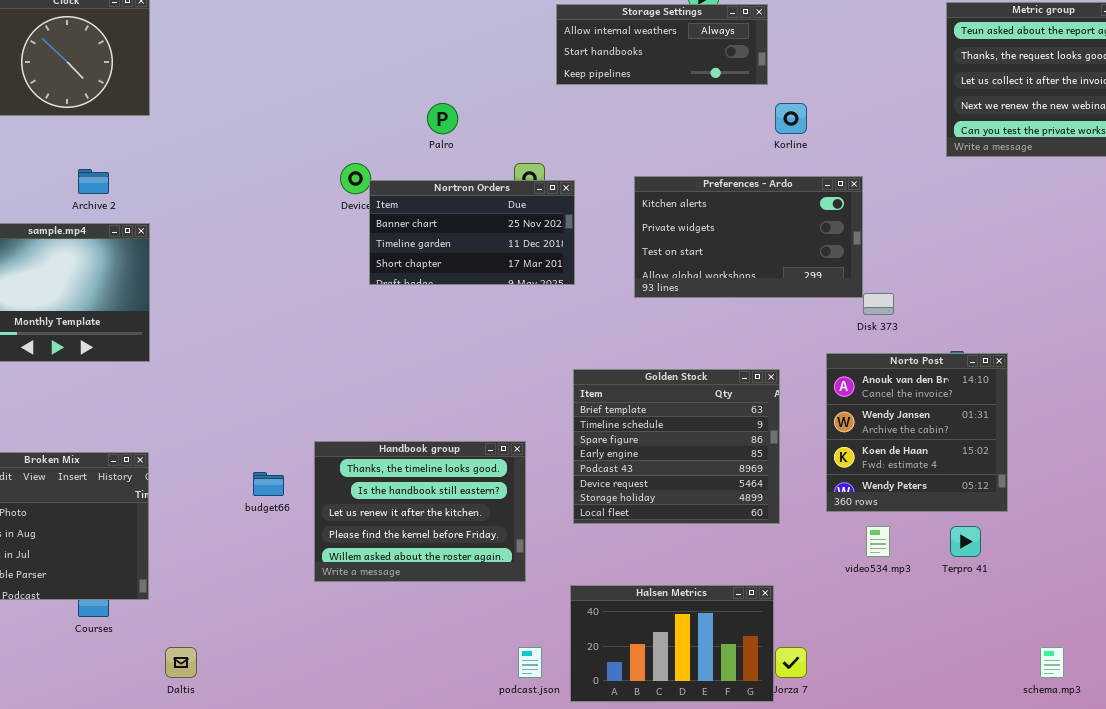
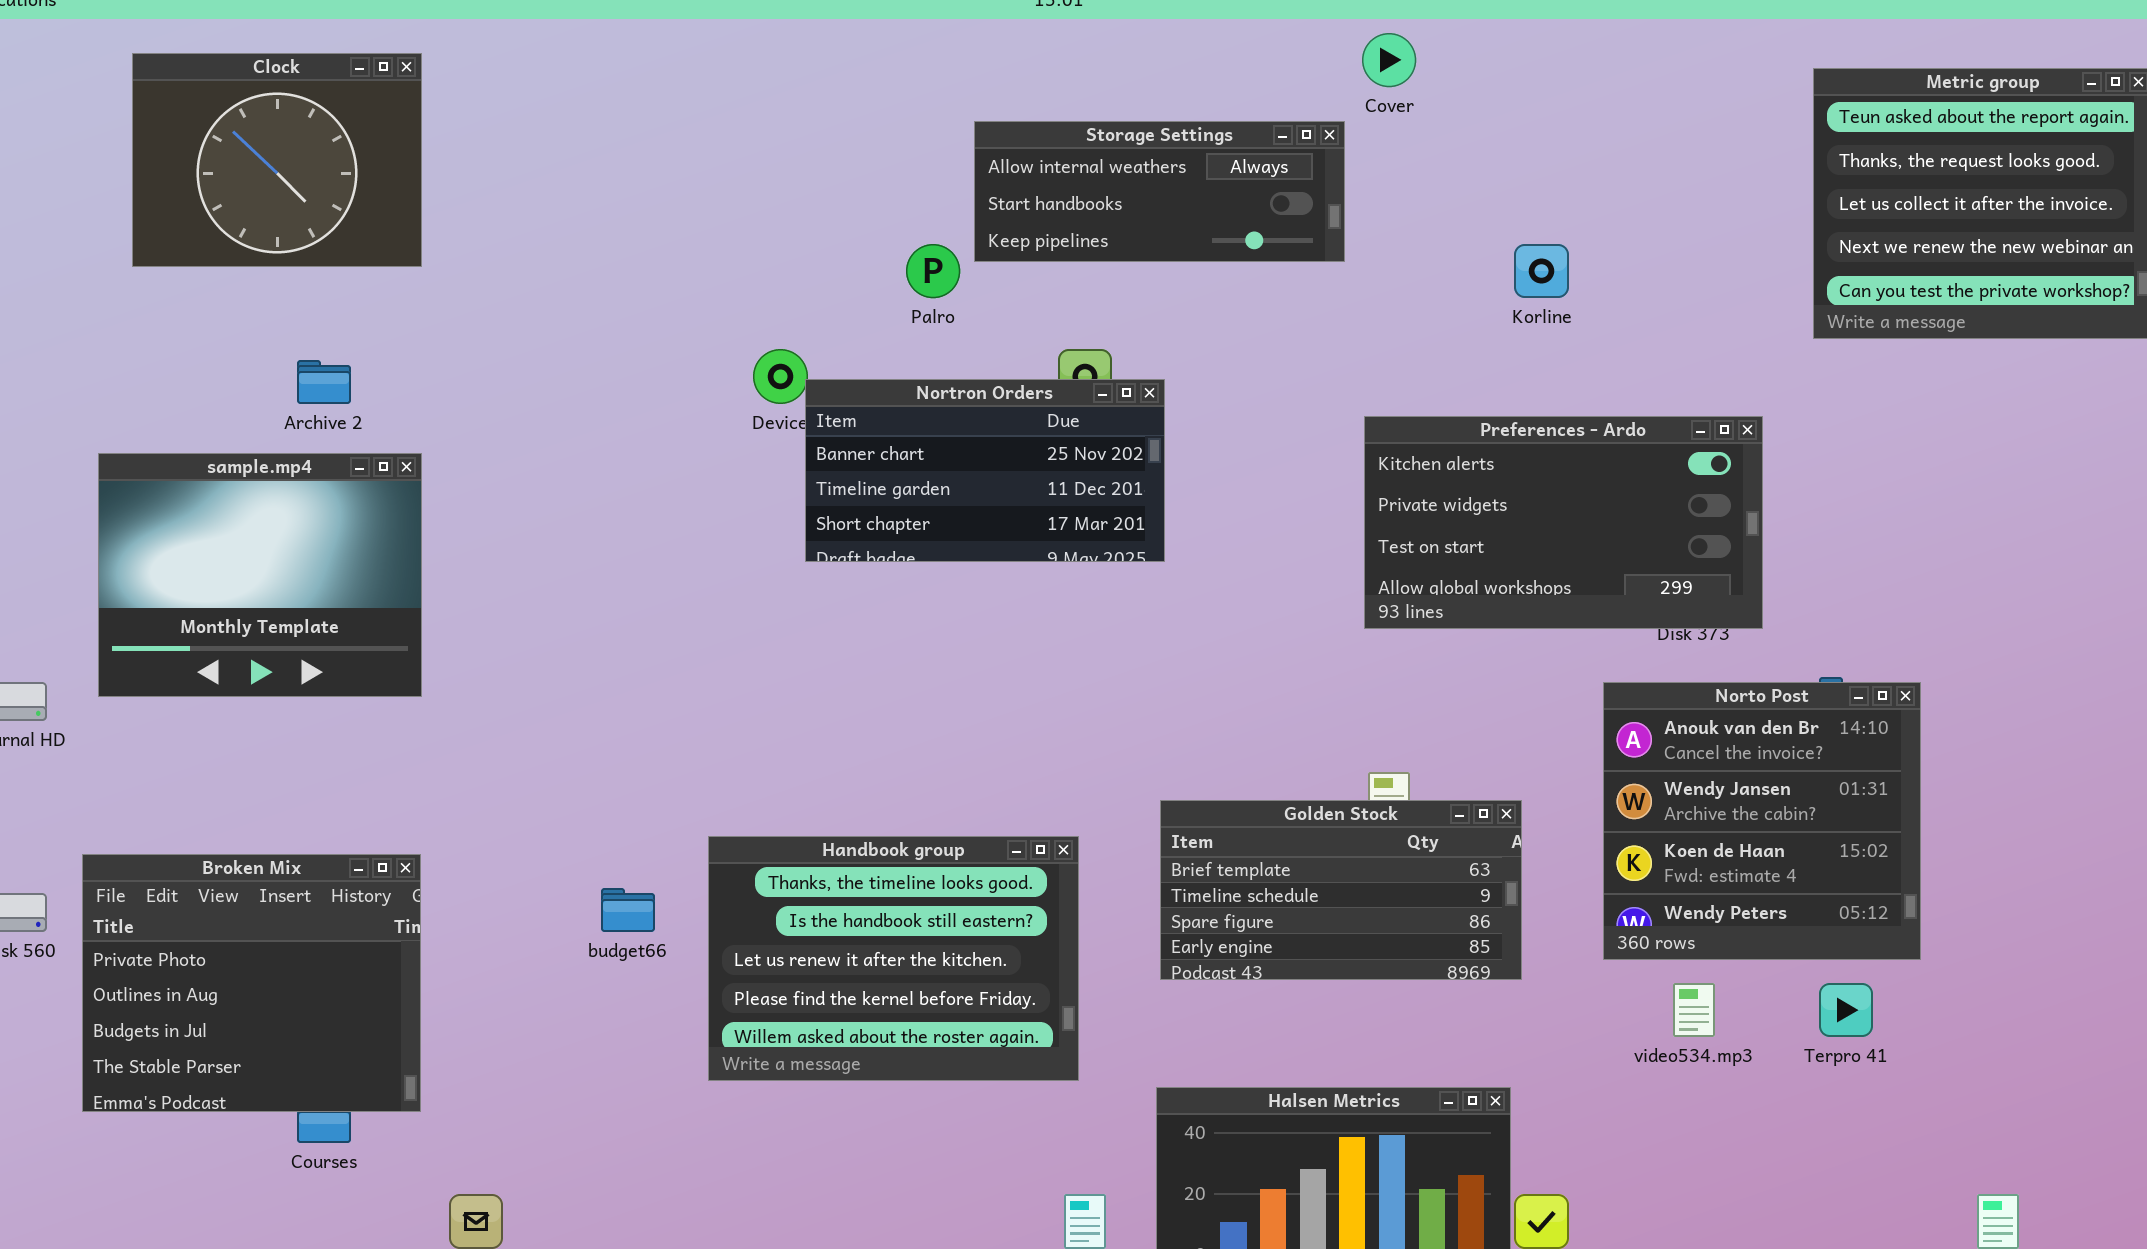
Storage Settings: [556,4,768,85] -> [974,121,1345,262], moved
Preferences - Ardo: [634,176,863,298] -> [1364,416,1763,629], moved
Golden Stock: [573,369,780,524] -> [1160,800,1522,980], resized

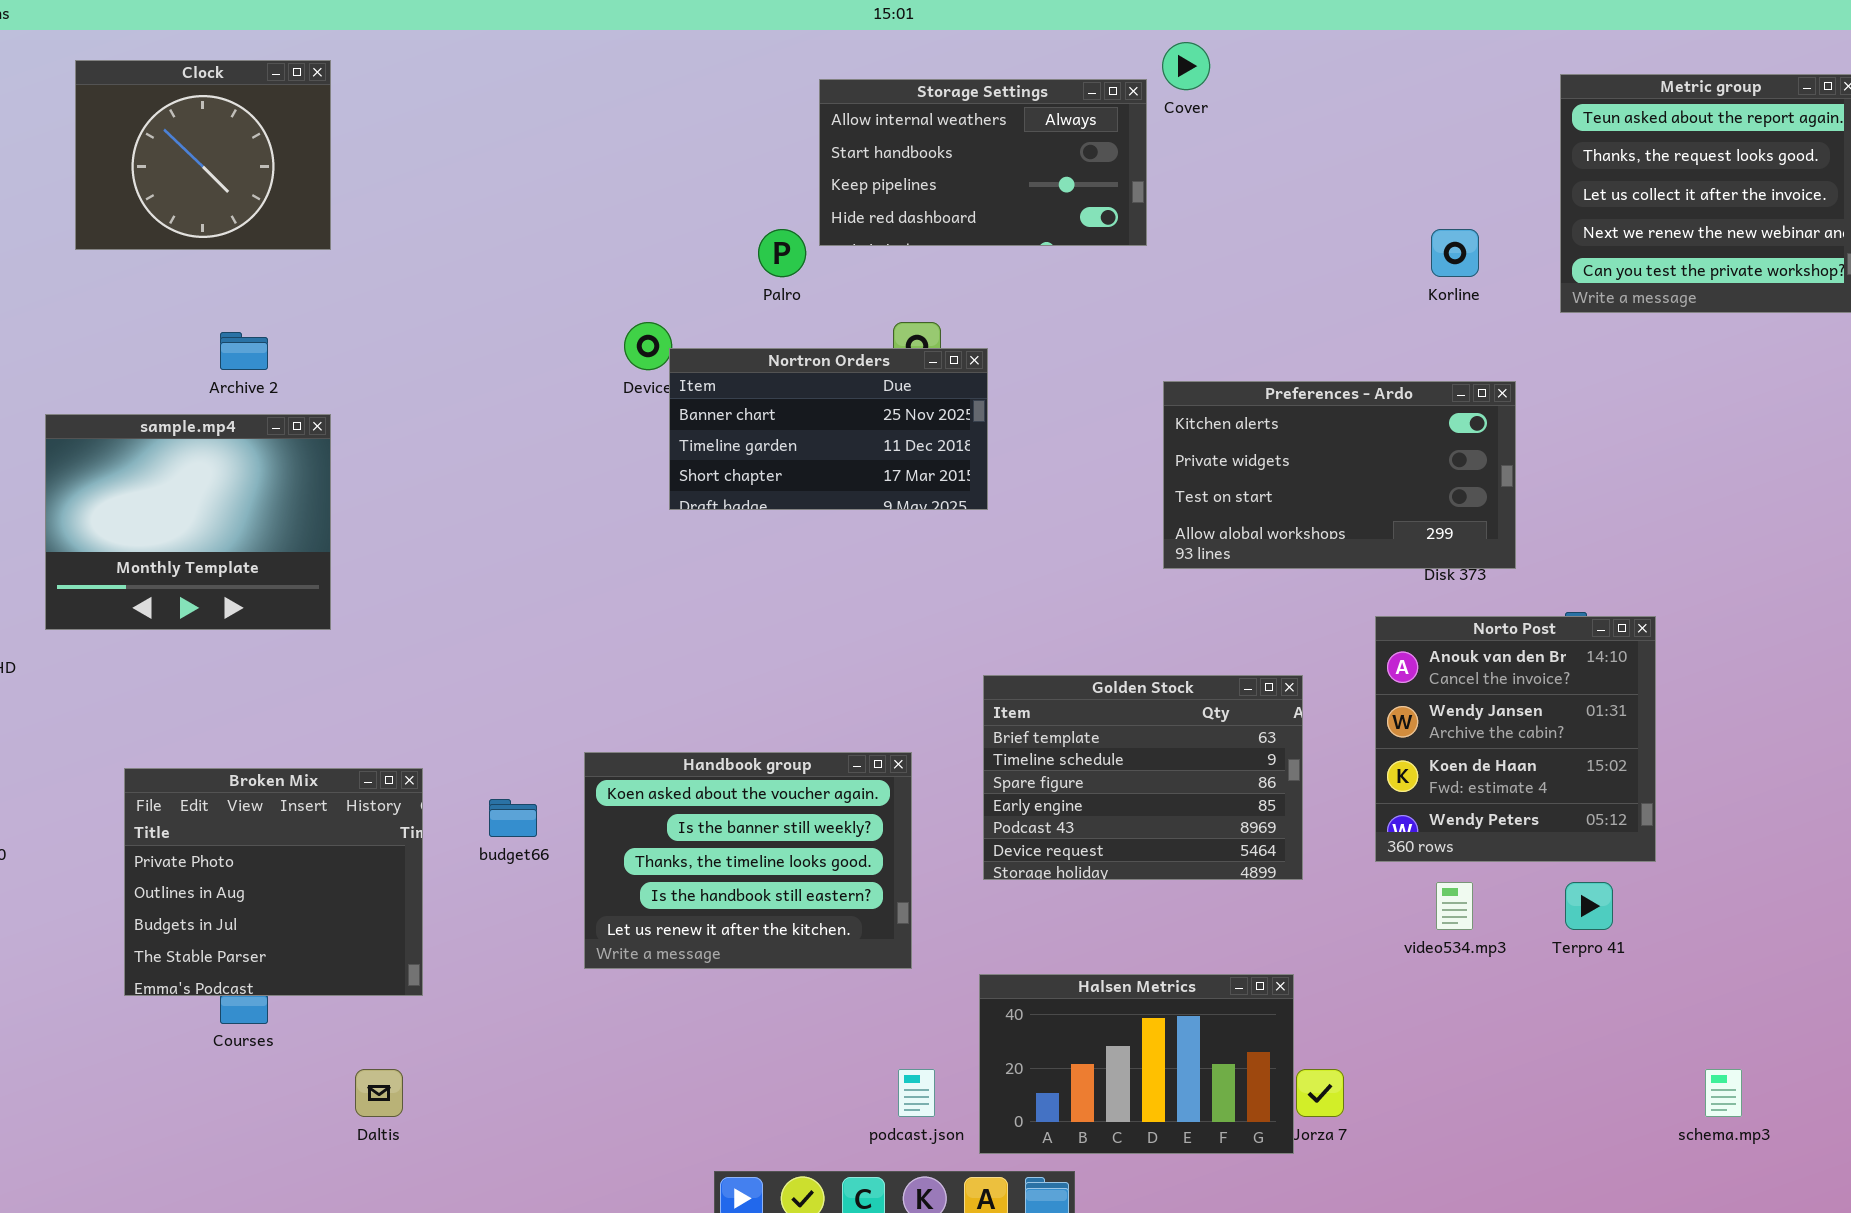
Storage Settings: [974,121,1345,262] -> [819,79,1147,246], resized
Korline: [1514,244,1569,298] -> [1431,229,1479,277], moved
Golden Stock: [1160,800,1522,980] -> [983,675,1303,880], resized
Handbook group: [708,836,1079,1081] -> [584,752,912,969], scrolled up 2 rows
Broken Mix: [82,854,421,1112] -> [124,768,423,996], moved

